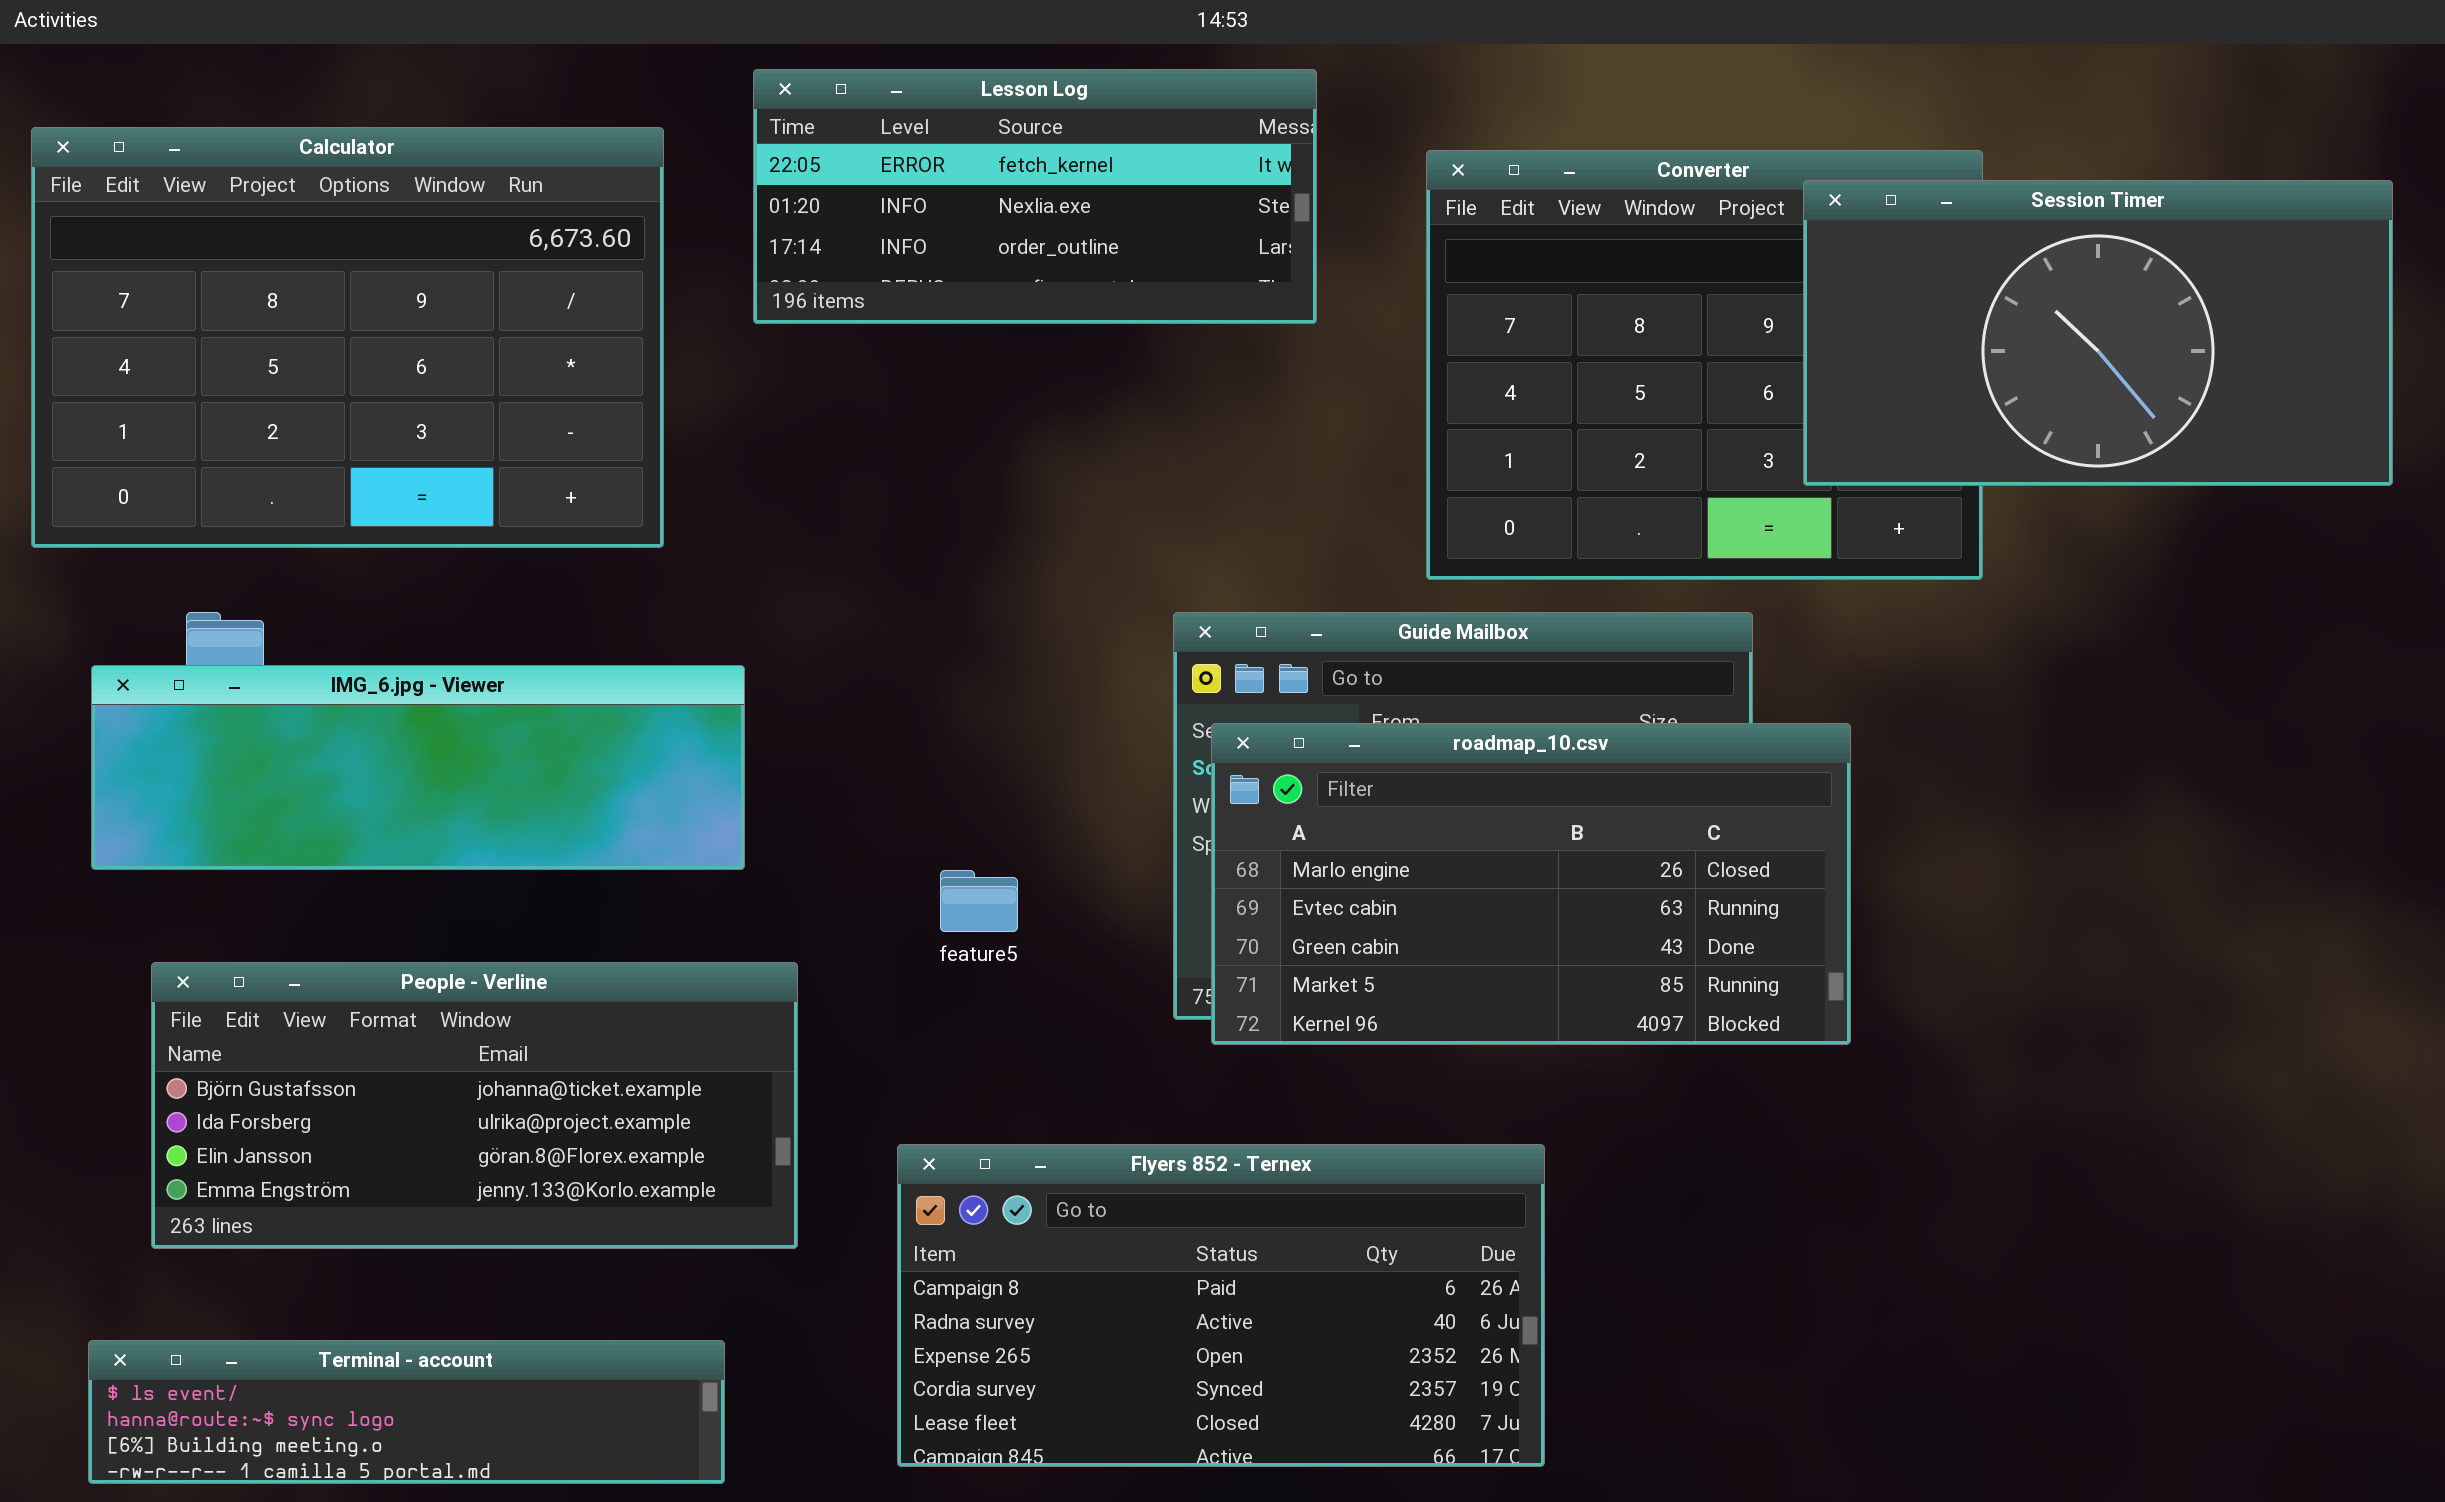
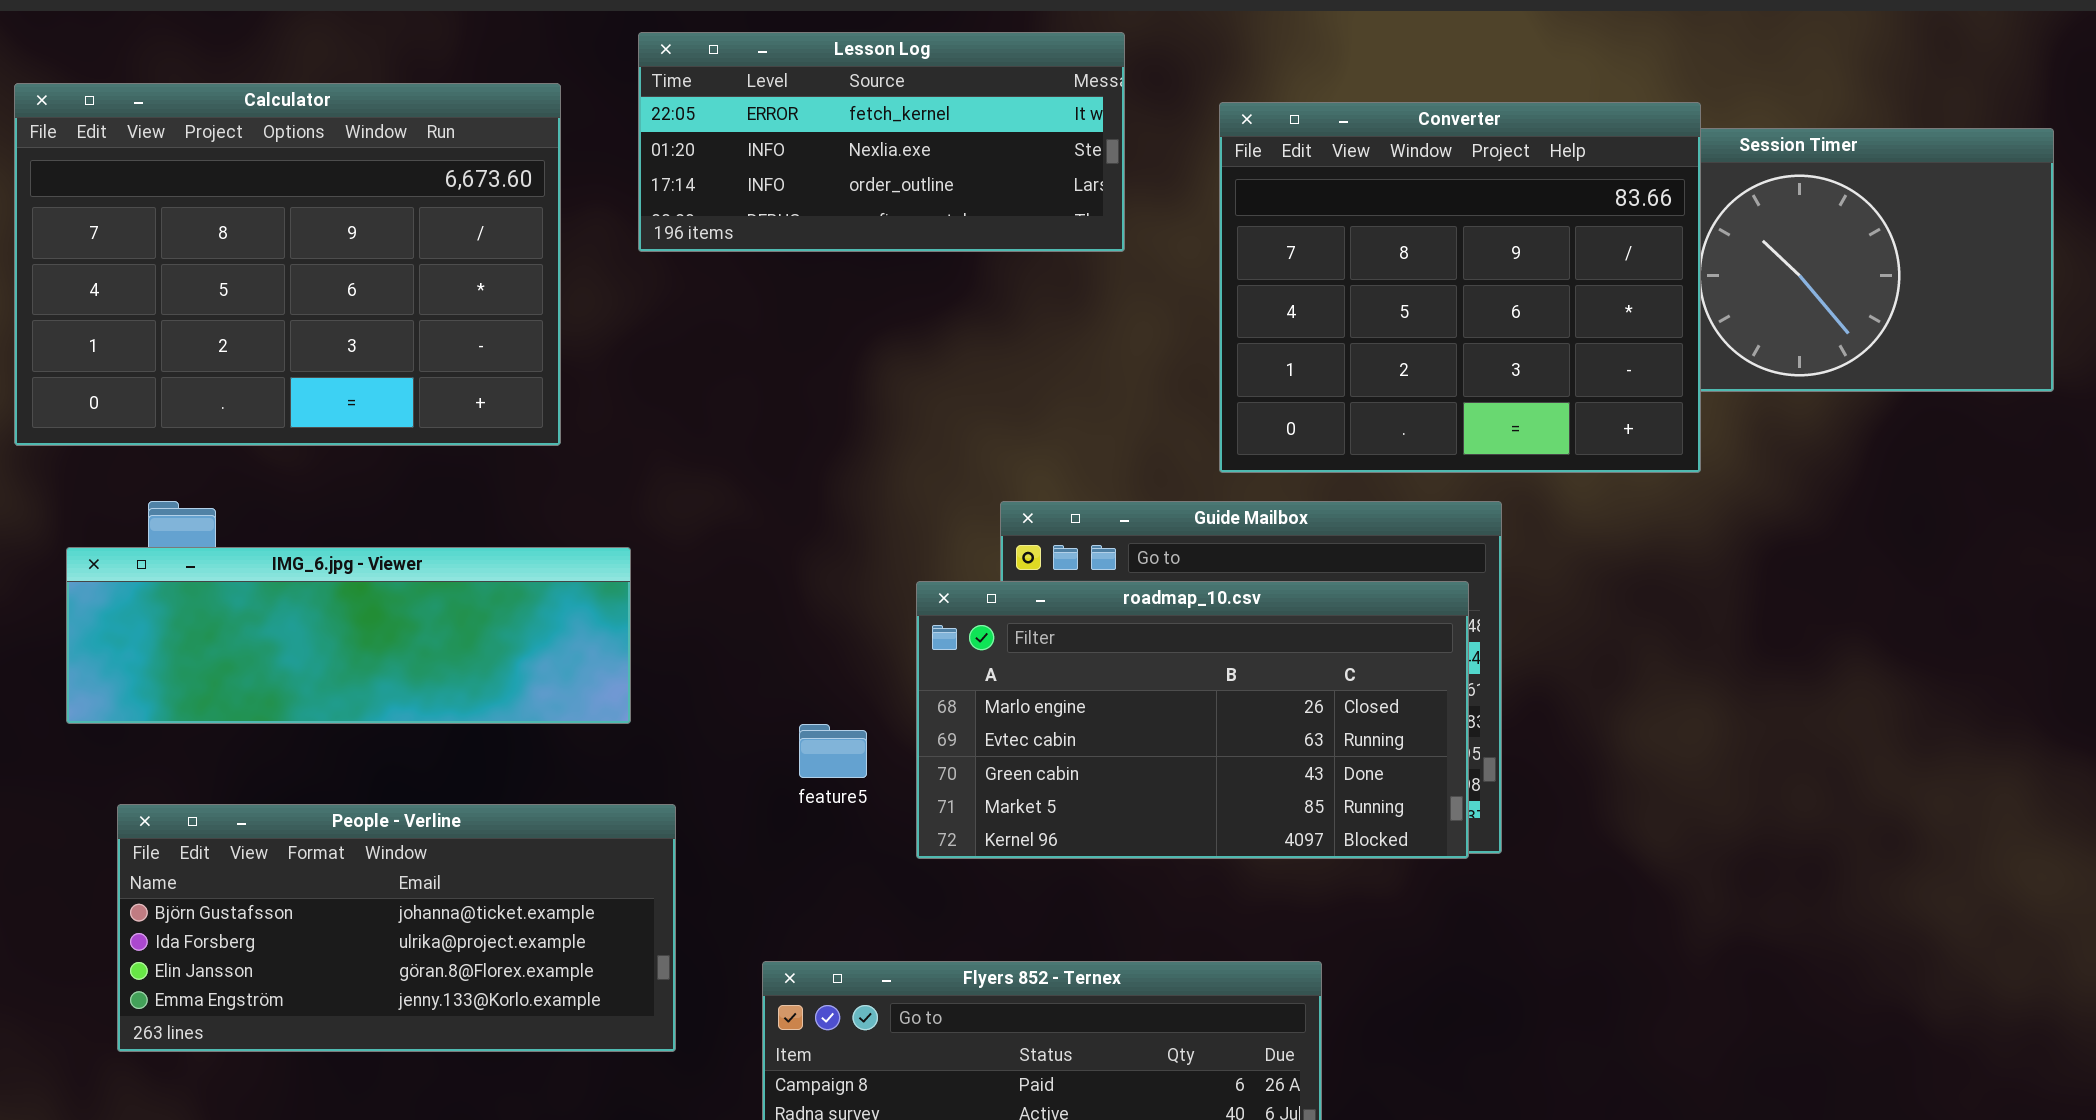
Converter: [1426,150,1983,580] -> [1219,102,1701,473], raised
roadmap_10.csv: [1211,723,1851,1045] -> [916,581,1469,859], moved

